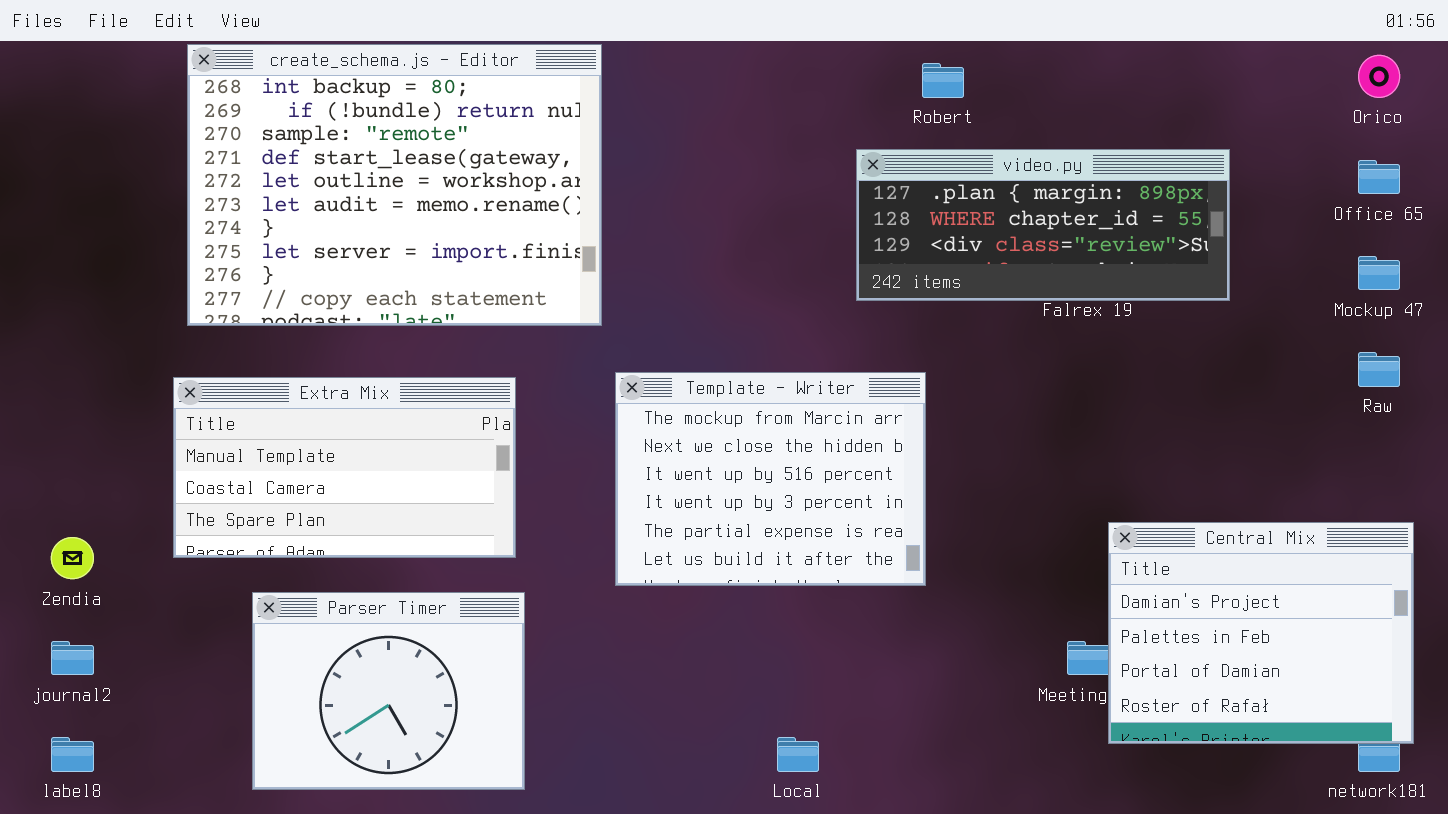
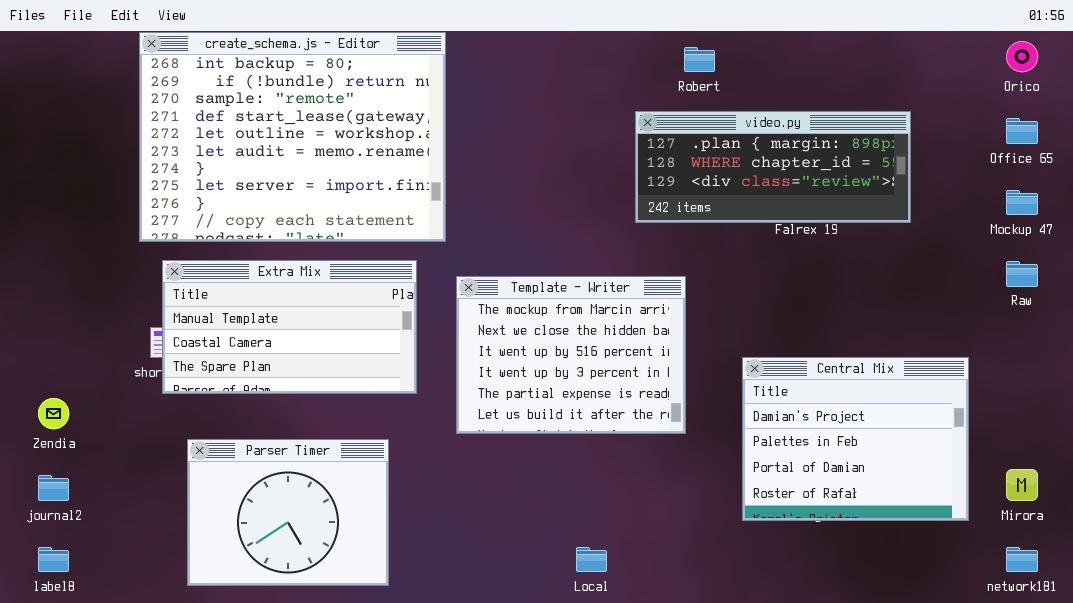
Extra Mix: [173,377,516,558] -> [162,260,417,394], moved
Central Mix: [1108,522,1414,744] -> [742,357,969,521], moved

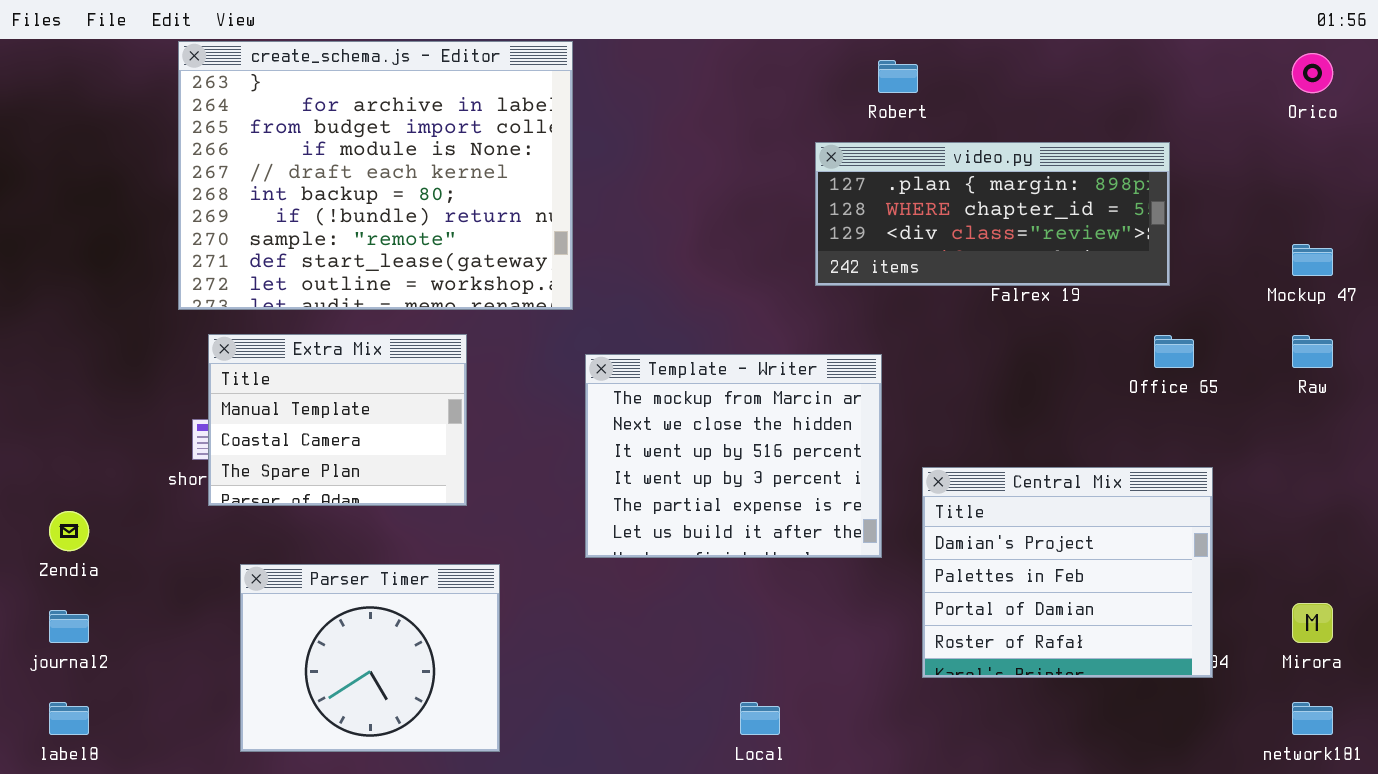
create_schema.js - Editor: [139,32,446,242] -> [178,41,573,310], scrolled up 5 rows
Office 65: [1006,118,1038,144] -> [1154,335,1194,368], moved
Extra Mix: [162,260,417,394] -> [208,334,467,506], resized
Central Mix: [742,357,969,521] -> [922,467,1213,678], moved

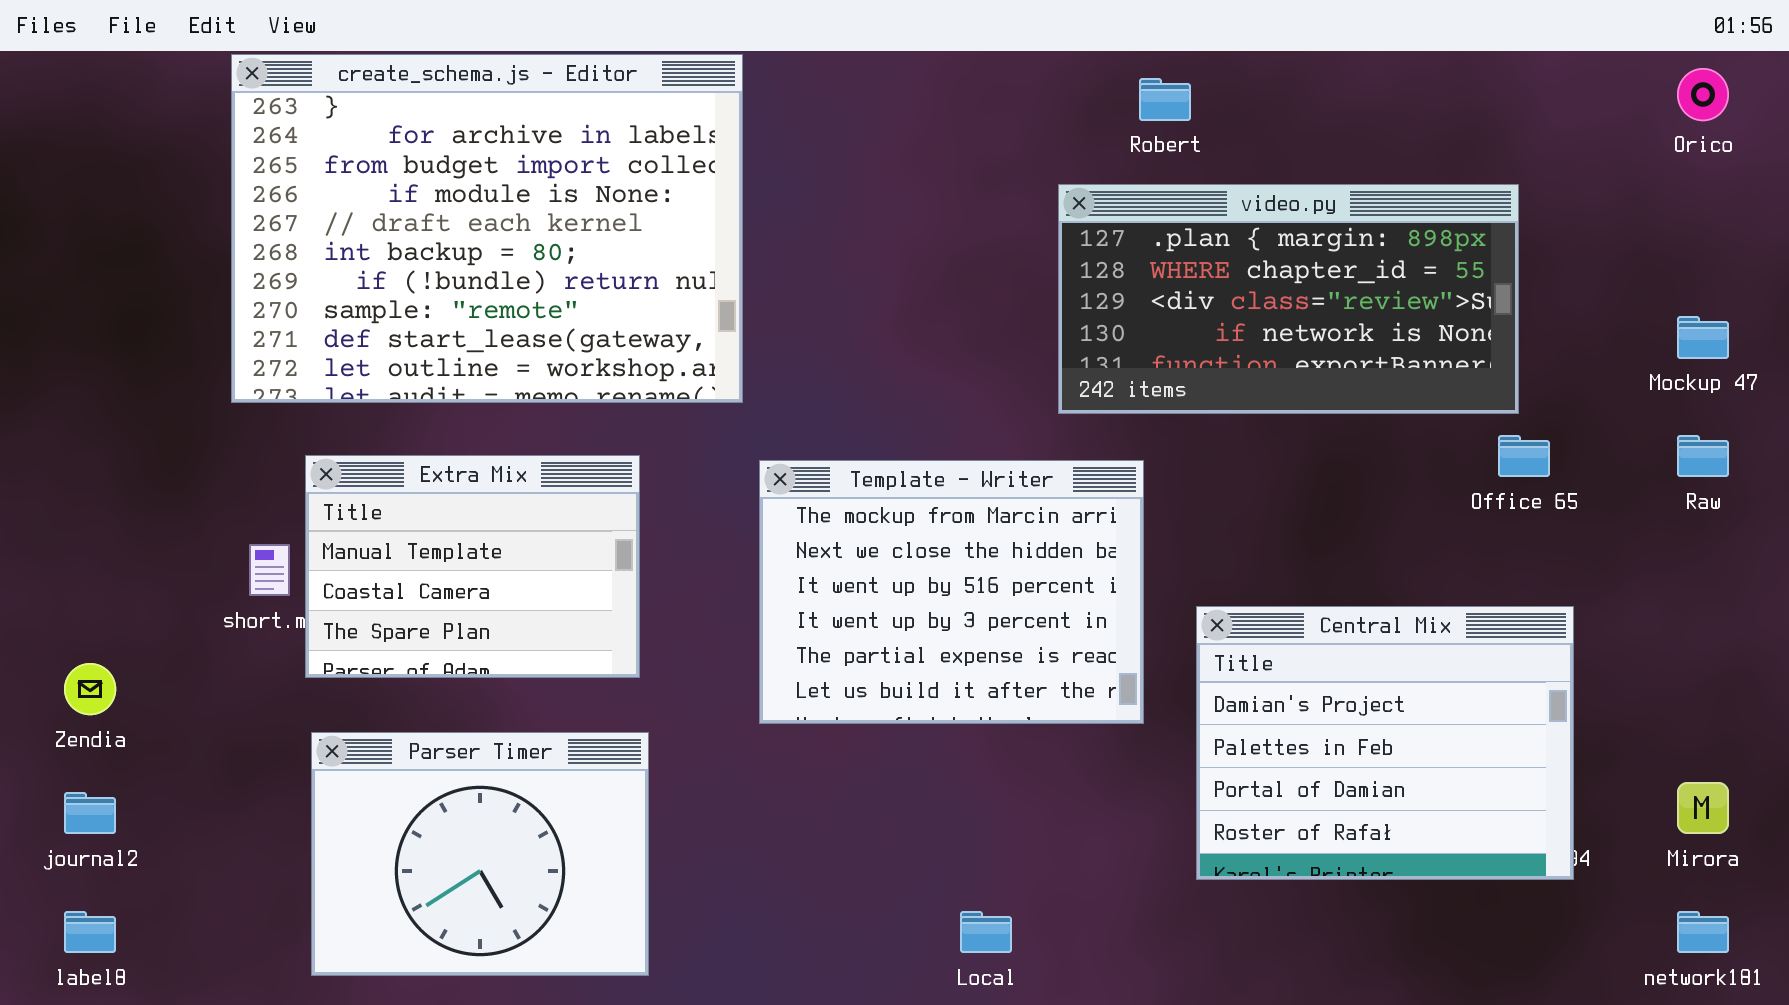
video.py: [815,142,1170,286] -> [1058,184,1519,414], resized
Extra Mix: [208,334,467,506] -> [305,455,640,678], moved

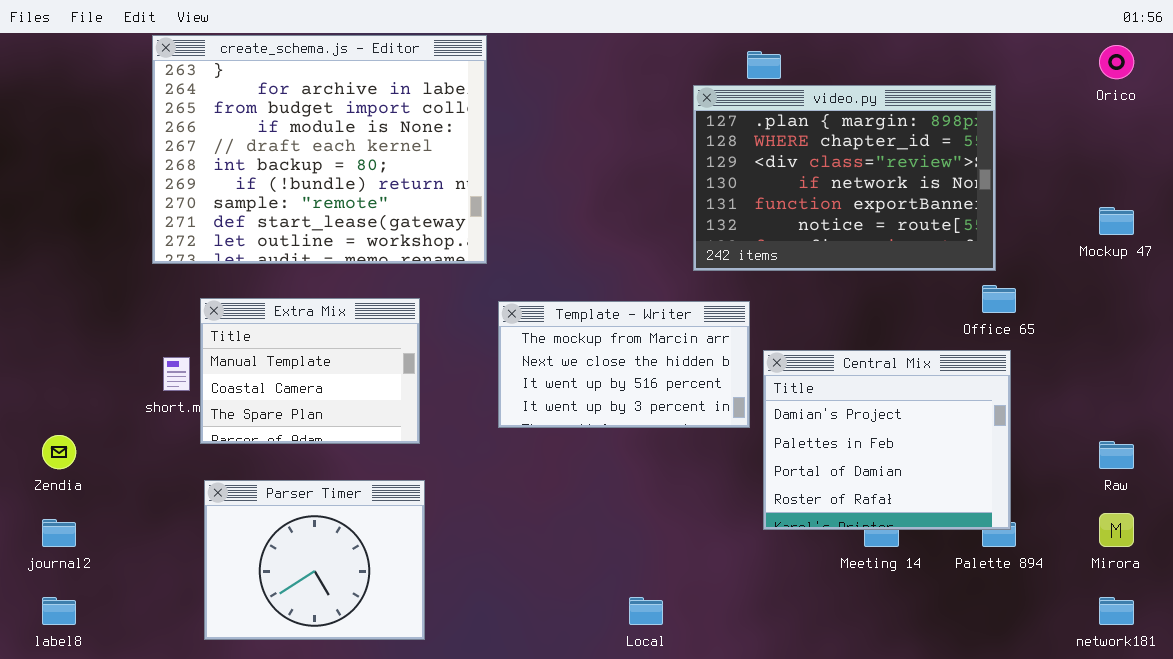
video.py: [1058,184,1519,414] -> [693,85,996,271], resized
Raw: [1677,435,1729,477] -> [1099,441,1134,469], moved
Template - Writer: [759,460,1144,724] -> [498,301,750,428], resized
Central Mix: [1196,606,1574,880] -> [763,350,1011,530], moved

